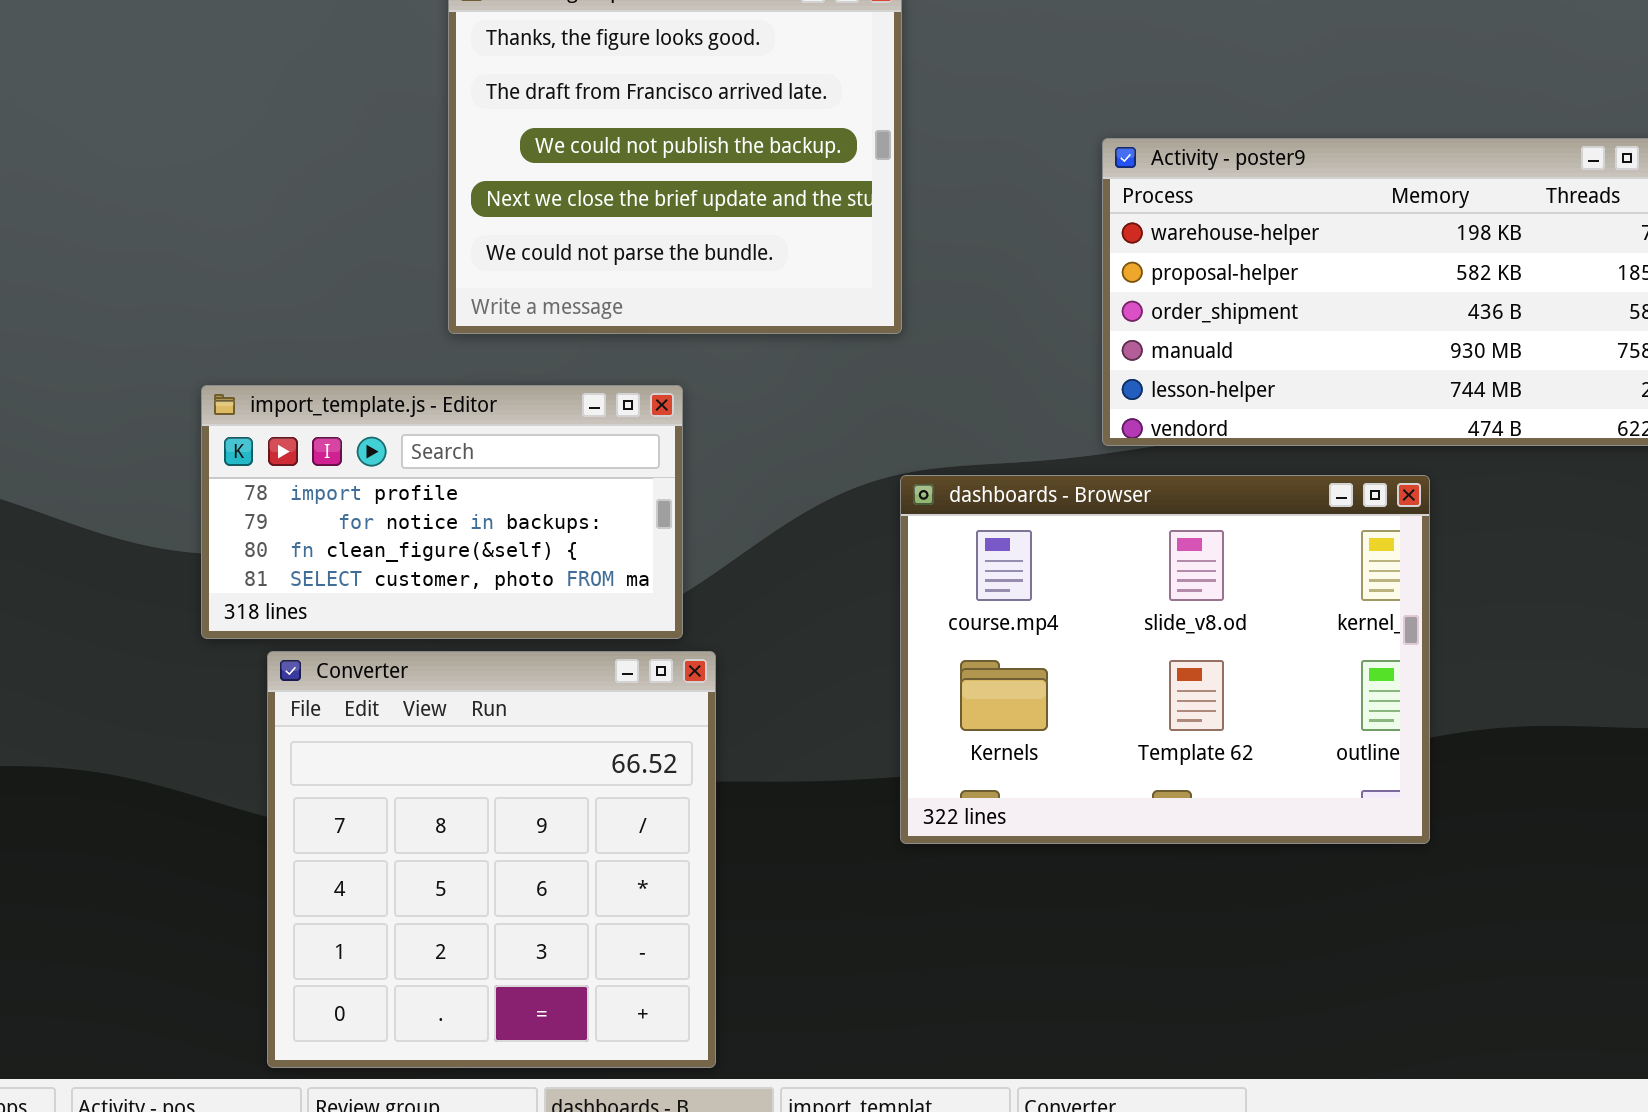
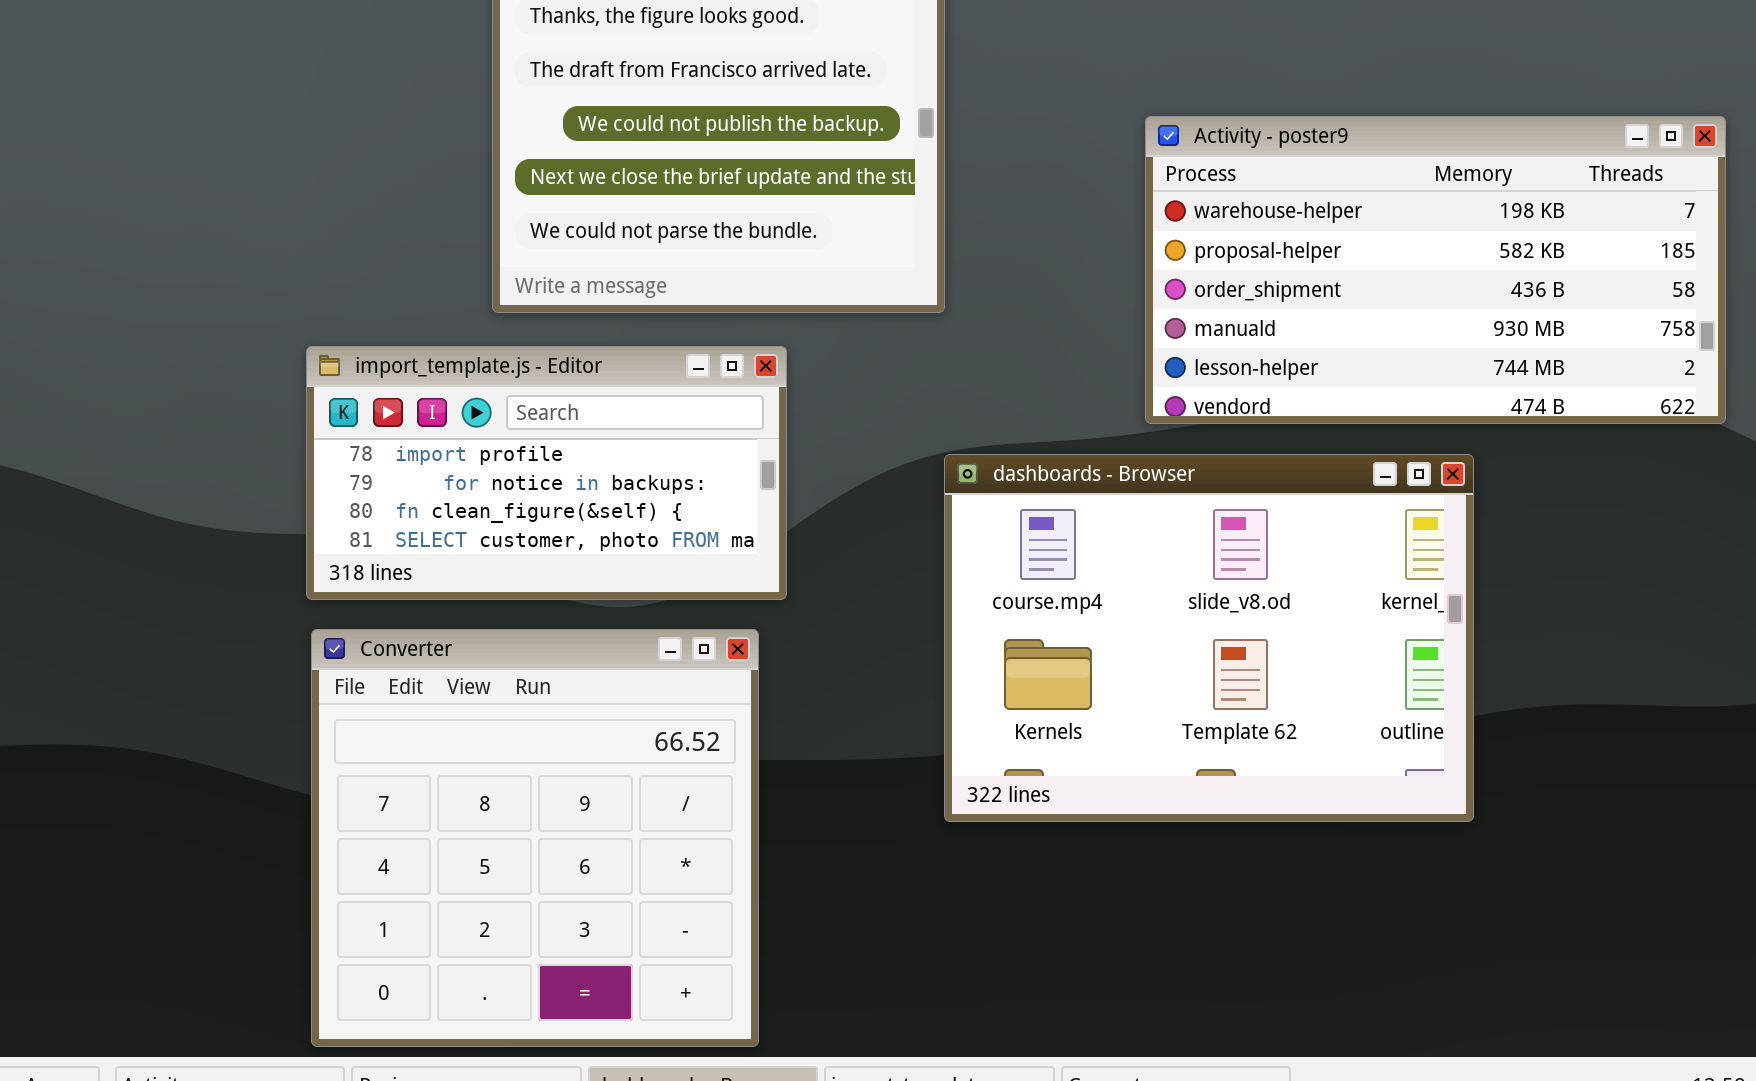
import_template.js - Editor: [201,385,683,639] -> [306,346,787,600], moved

